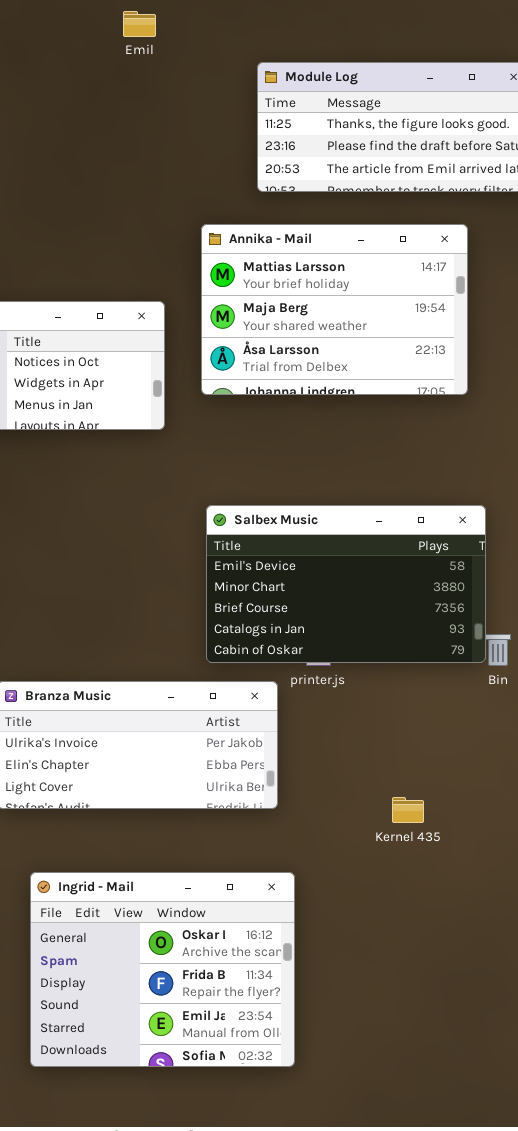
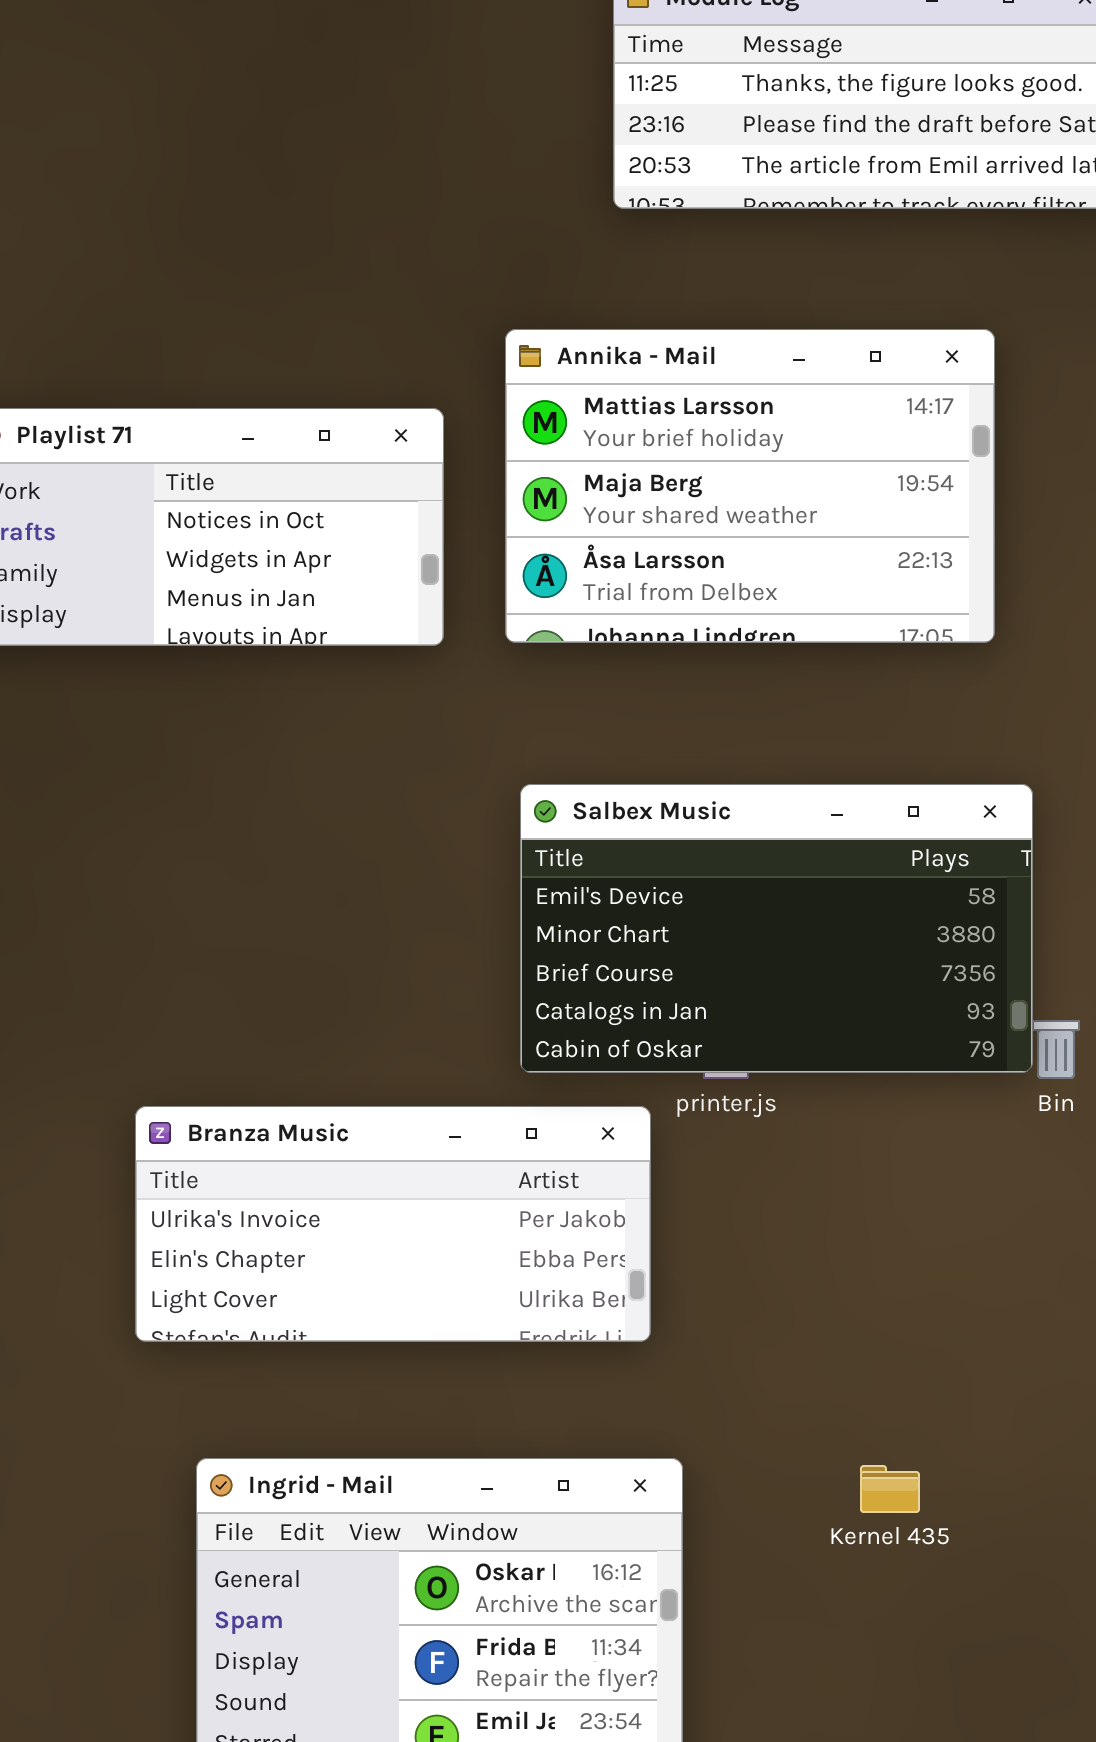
Annika - Mail: [201,224,468,395] -> [505,329,995,643], moved
Kernel 435: [392,797,424,823] -> [860,1465,920,1513], moved

